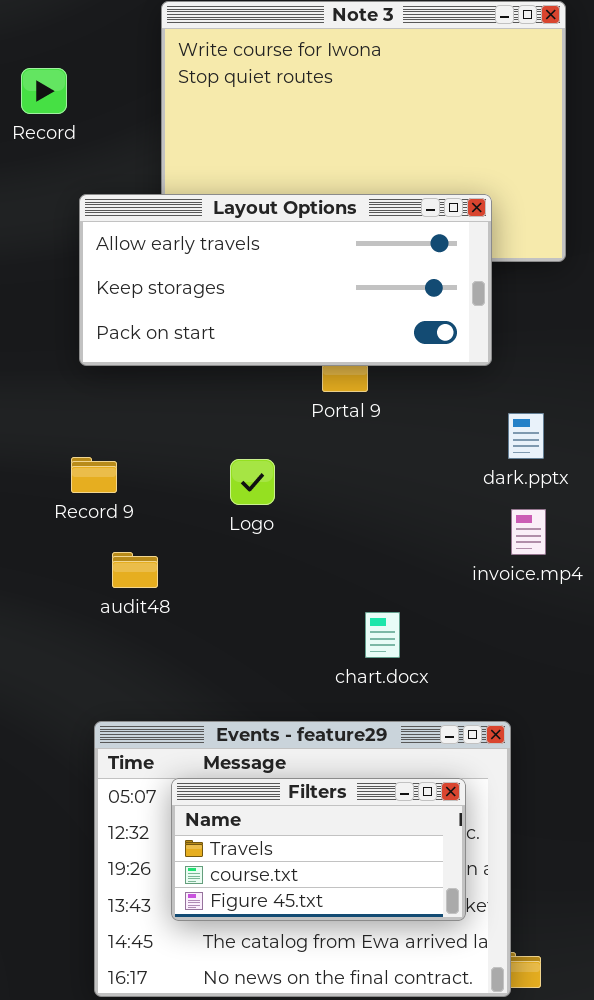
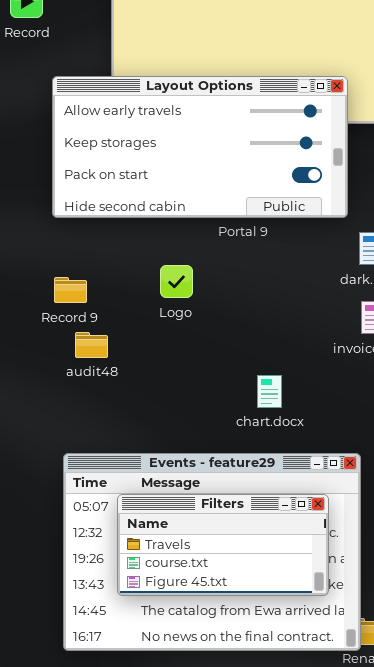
Layout Options: [79,194,492,366] -> [52,76,348,218], resized
Record 9: [71,457,117,493] -> [54,277,87,303], moved

